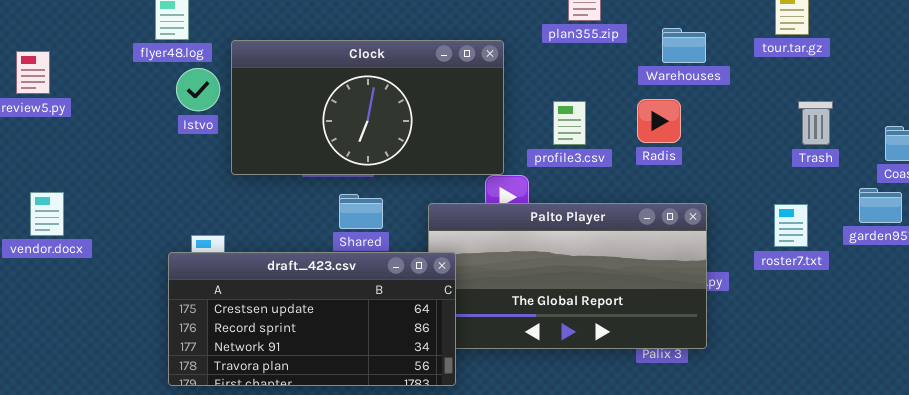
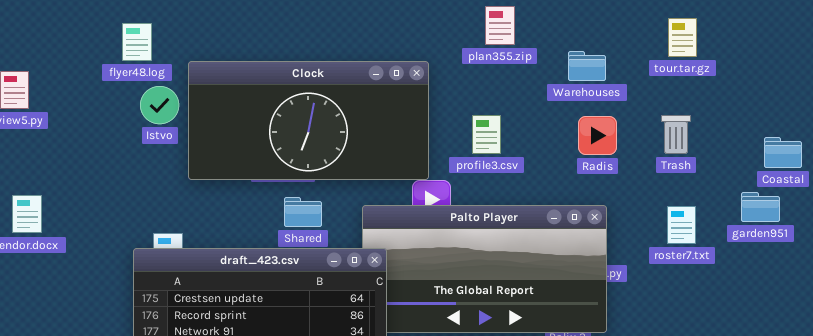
Radis: [637,99,681,143] -> [578,116,617,155], moved
Trash: [798,101,833,145] -> [661,115,691,154], moved

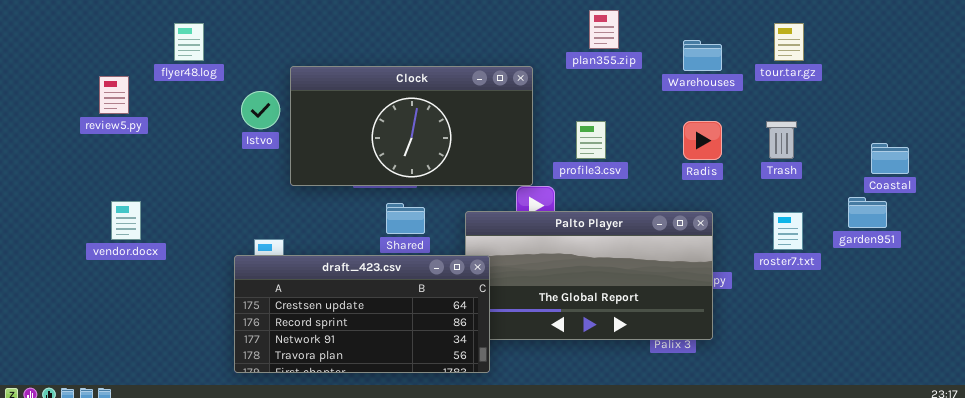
flyer48.log: [122,23,152,61] -> [174,23,204,61], moved
Warehouses: [568,51,606,81] -> [683,40,722,71], moved

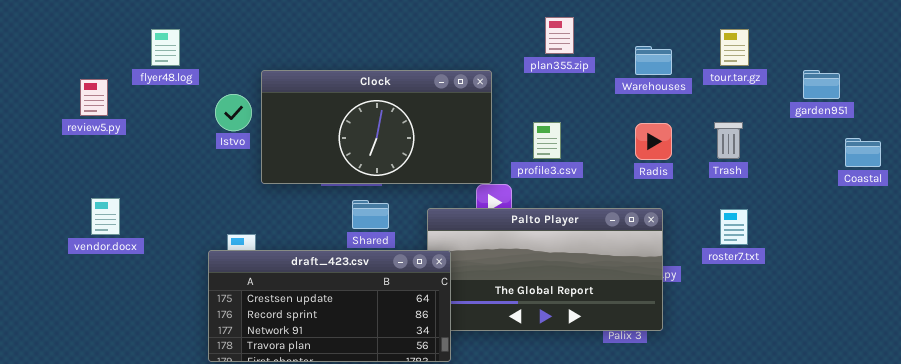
Coastal: [871,143,909,174] -> [845,138,881,167], moved
garden951: [848,197,887,228] -> [803,70,840,99], moved

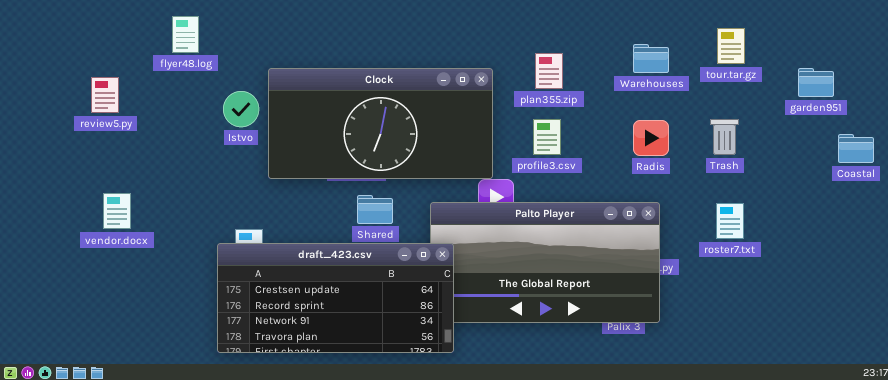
plan355.zip: [545,17,574,54] -> [535,53,563,89], moved
flyer48.log: [151,29,180,66] -> [172,16,199,53], moved

